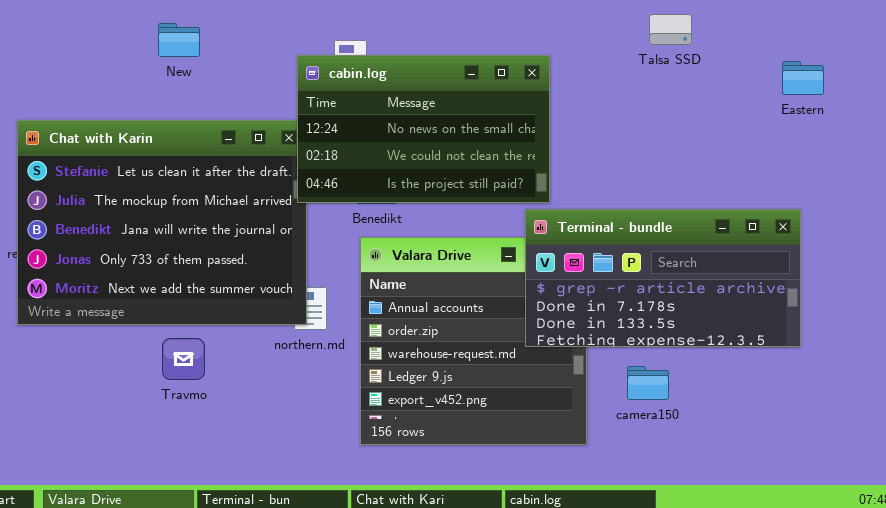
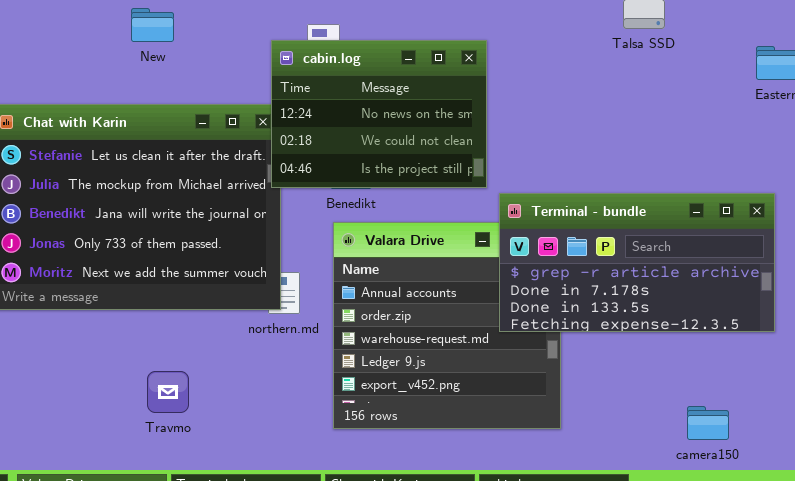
cabin.log: [297,55,550,203] -> [271,40,487,188], resized
Travmo: [162,338,205,380] -> [147,371,189,413], moved
camera150: [627,366,669,400] -> [687,406,729,440], moved

